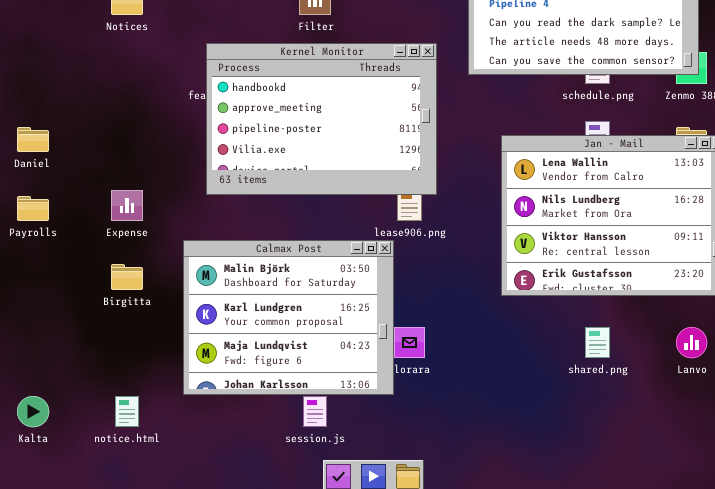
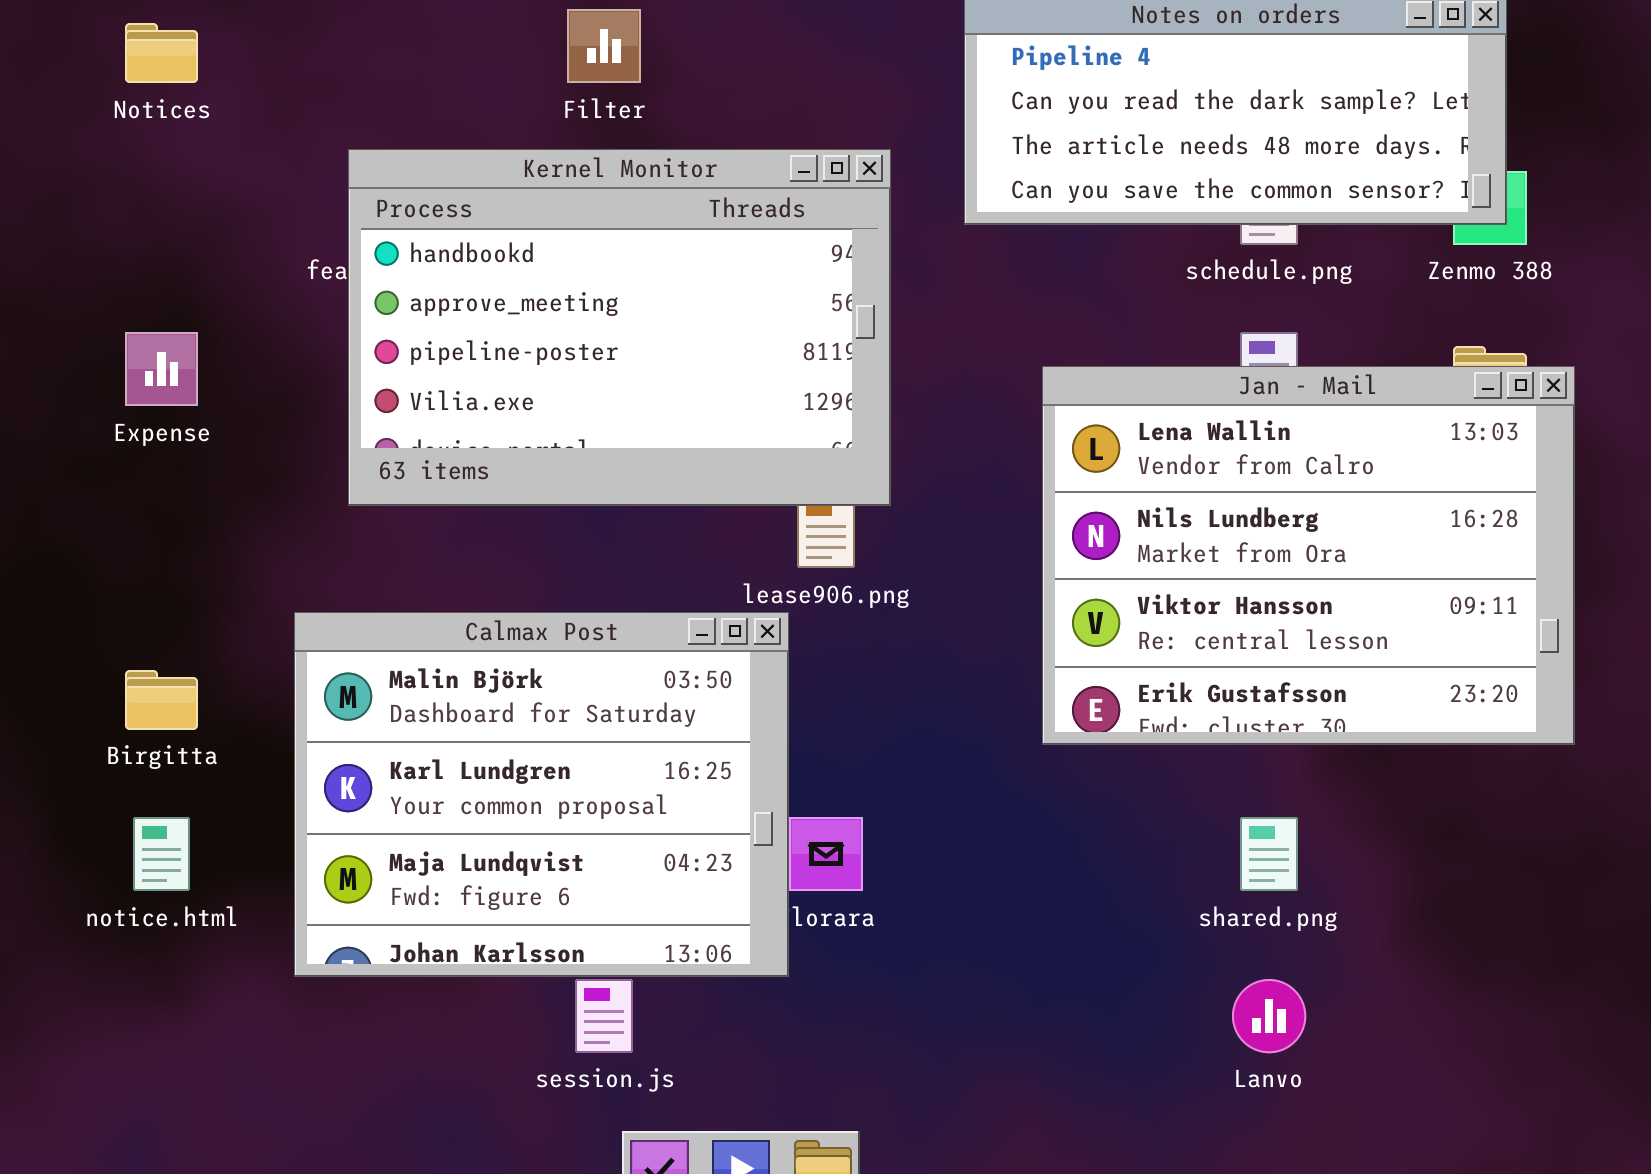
Expense: [111,190,143,221] -> [125,332,198,406], moved
Lanvo: [676,327,707,358] -> [1232,979,1306,1053], moved
notice.html: [115,396,139,427] -> [133,817,190,891], moved

